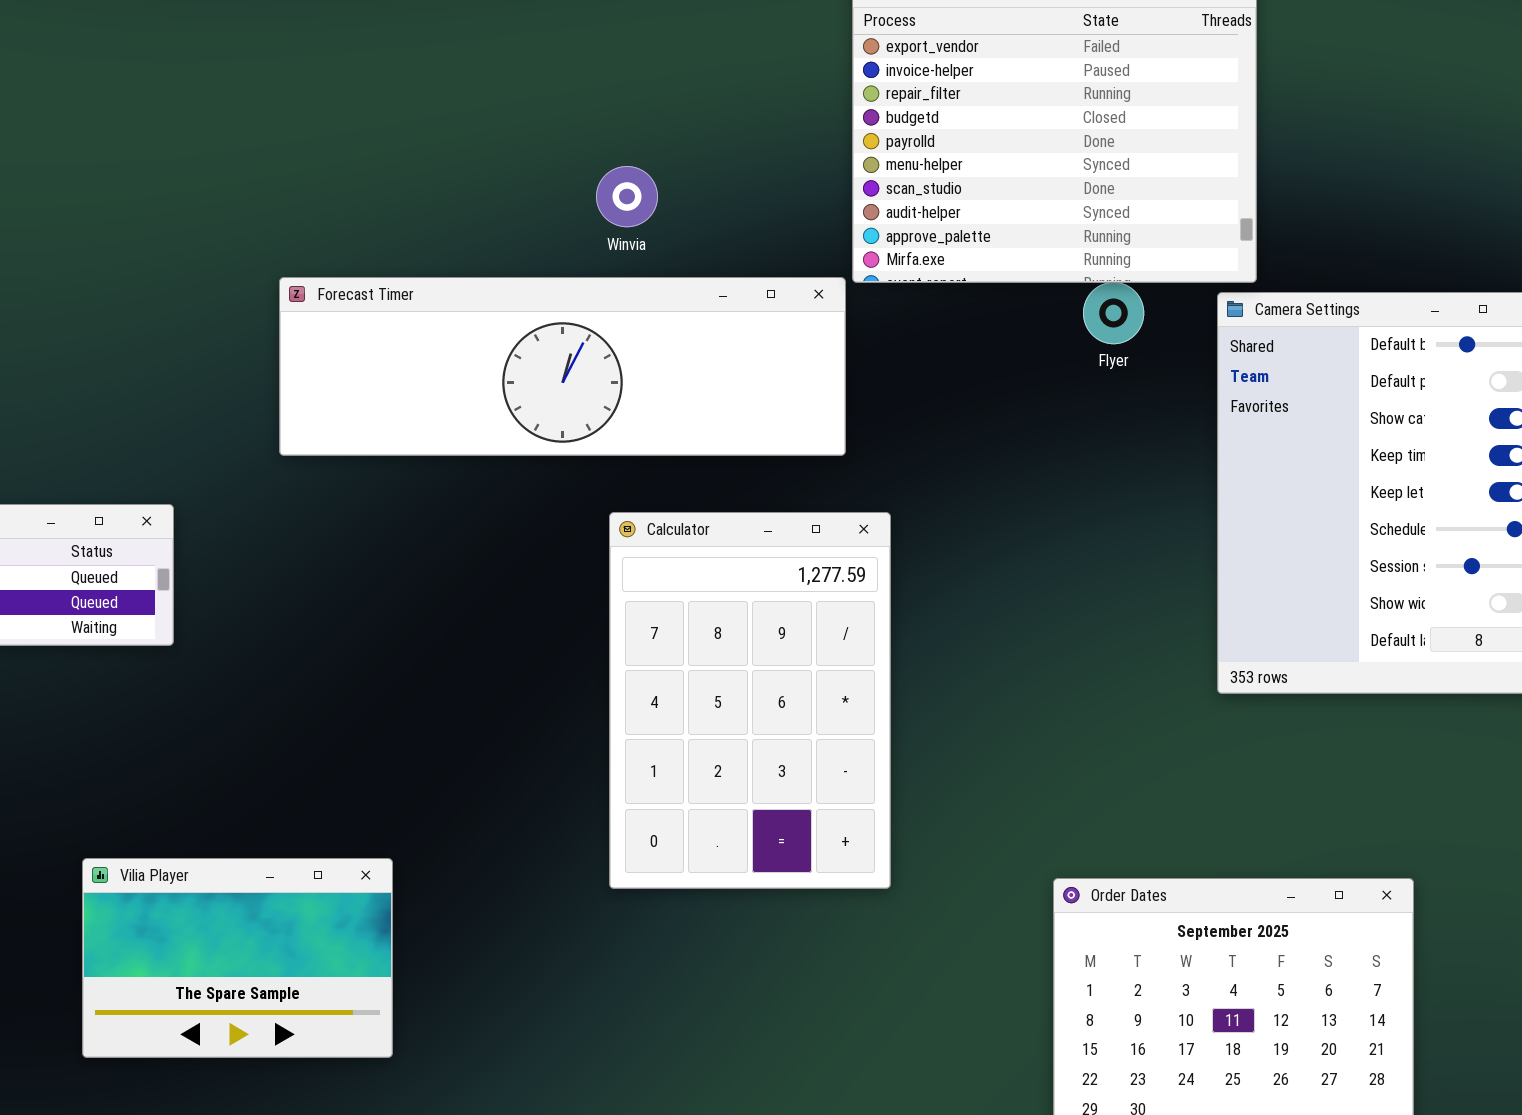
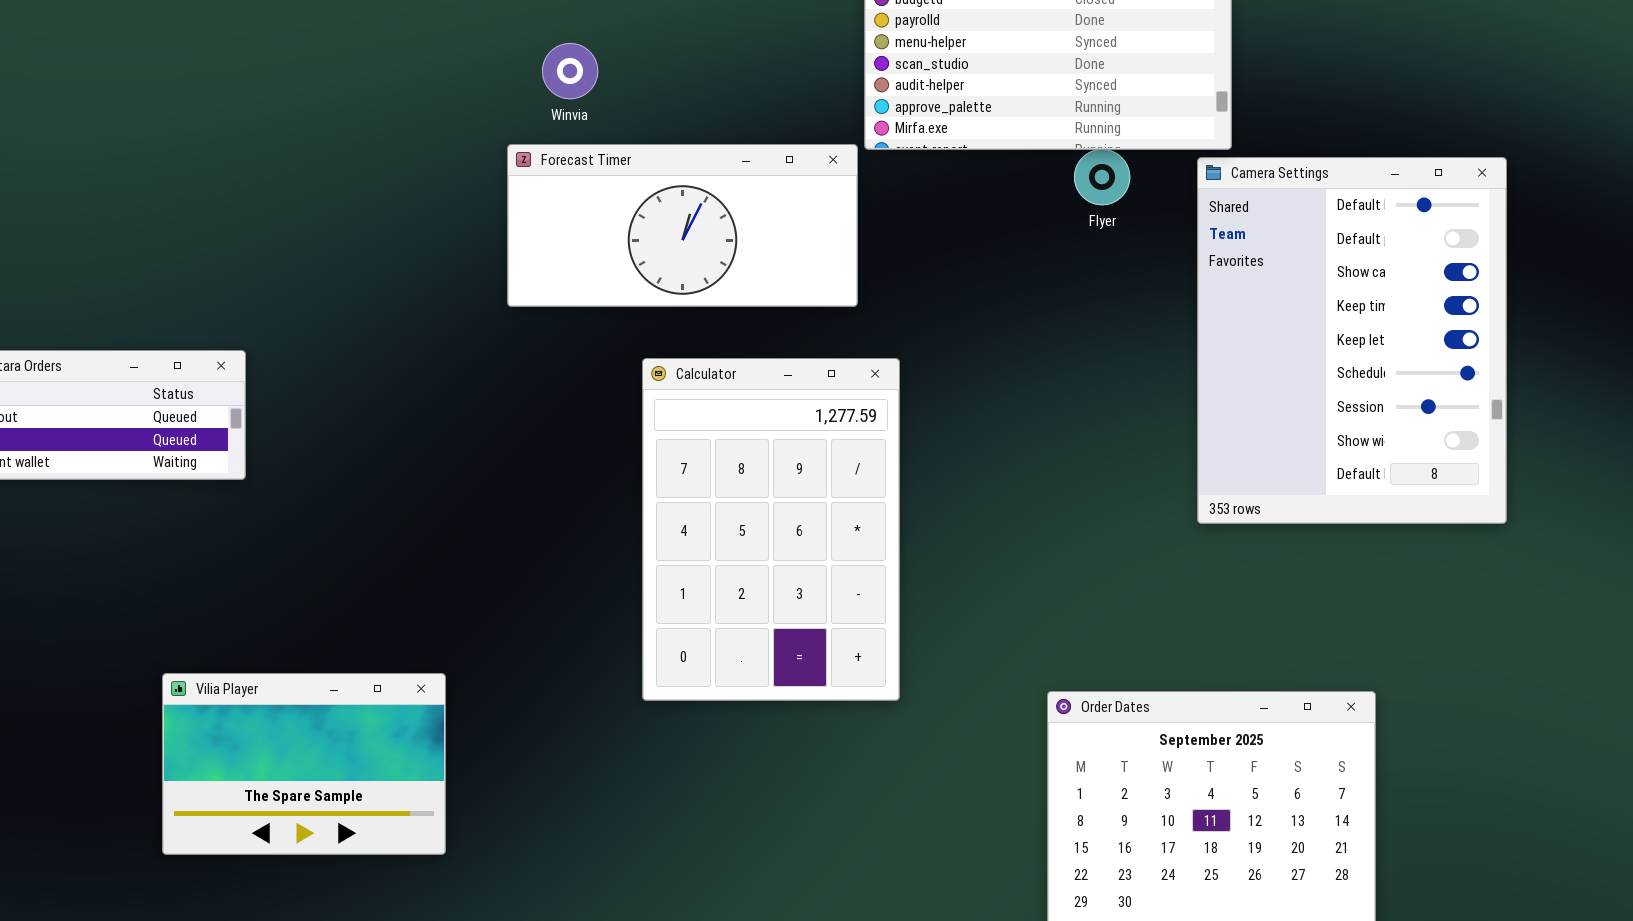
Winvia: [596,166,658,227] -> [542,43,598,99], moved
Forecast Timer: [279,277,846,456] -> [507,144,858,307], resized

